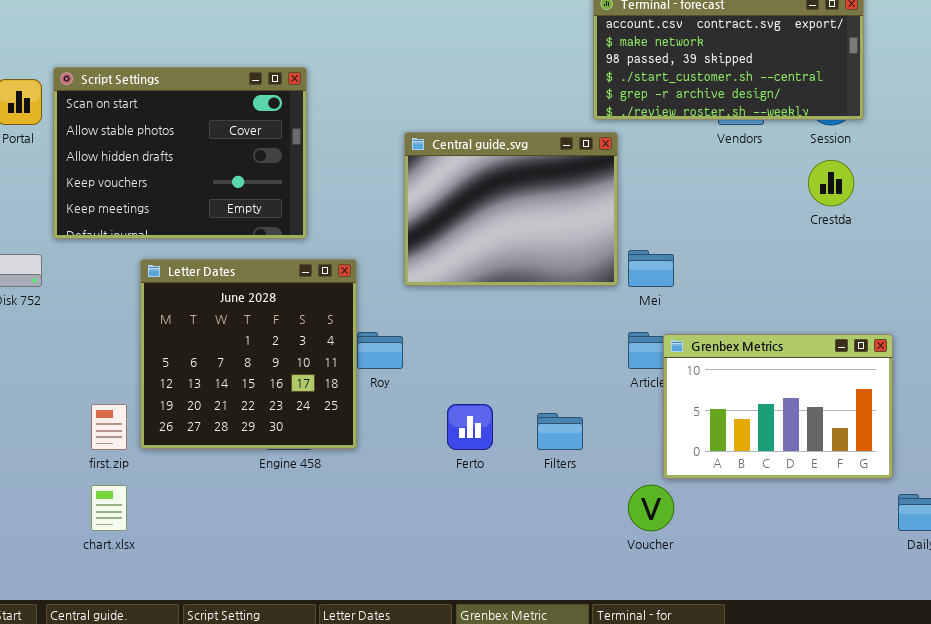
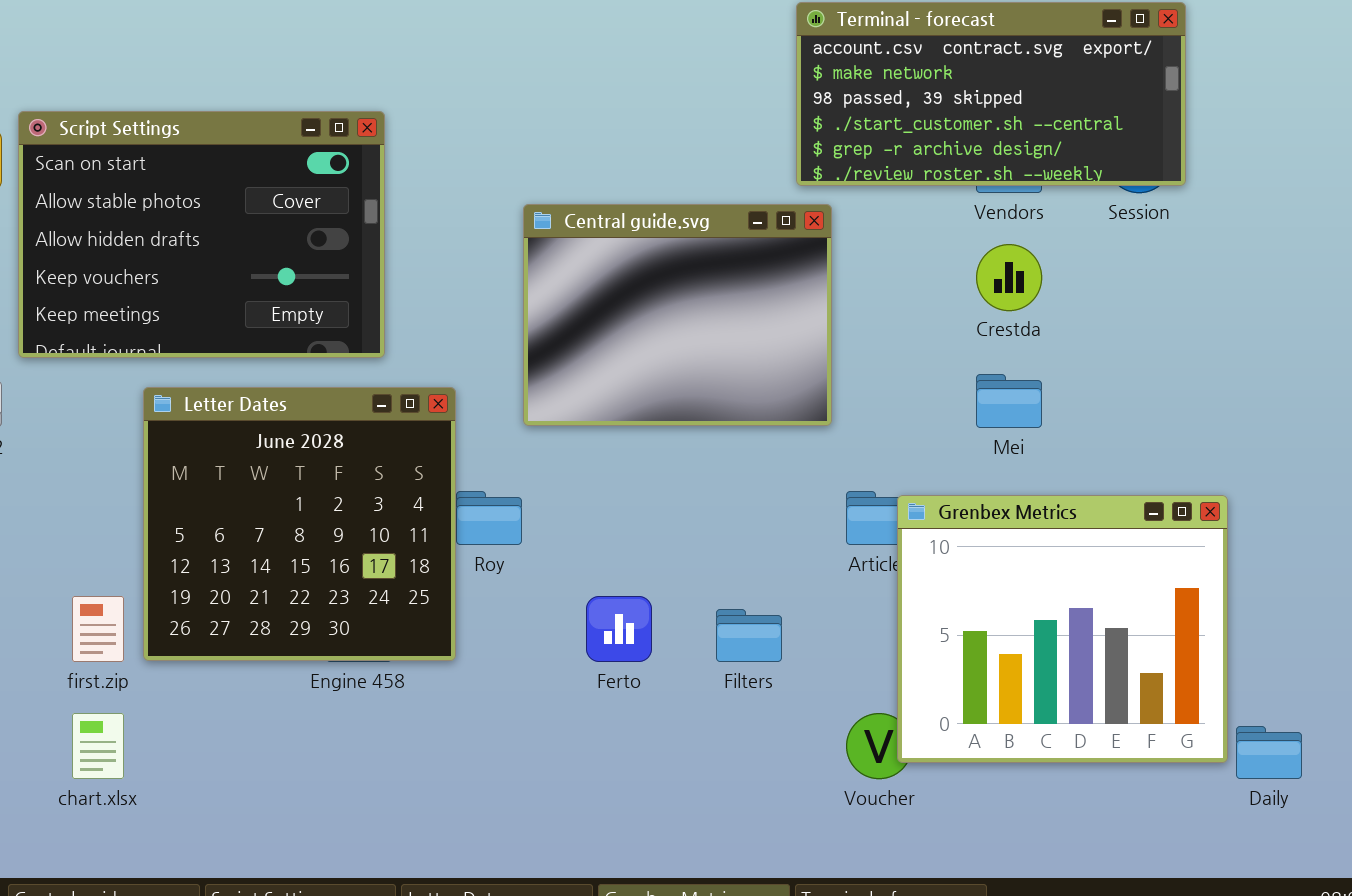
Crestda: [808,160,854,206] -> [976,244,1042,311], moved
Mei: [628,250,674,287] -> [976,374,1042,428], moved
Grenbex Metrics: [663,334,893,479] -> [897,495,1228,763], resized

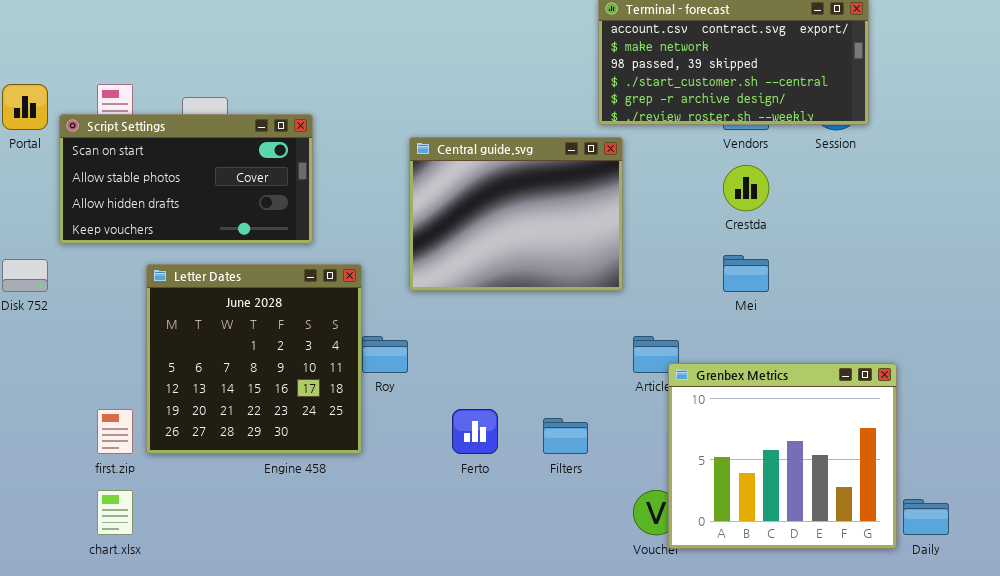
Script Settings: [18,111,385,358] -> [59,114,313,244], resized
Grenbex Metrics: [897,495,1228,763] -> [668,363,897,549], moved

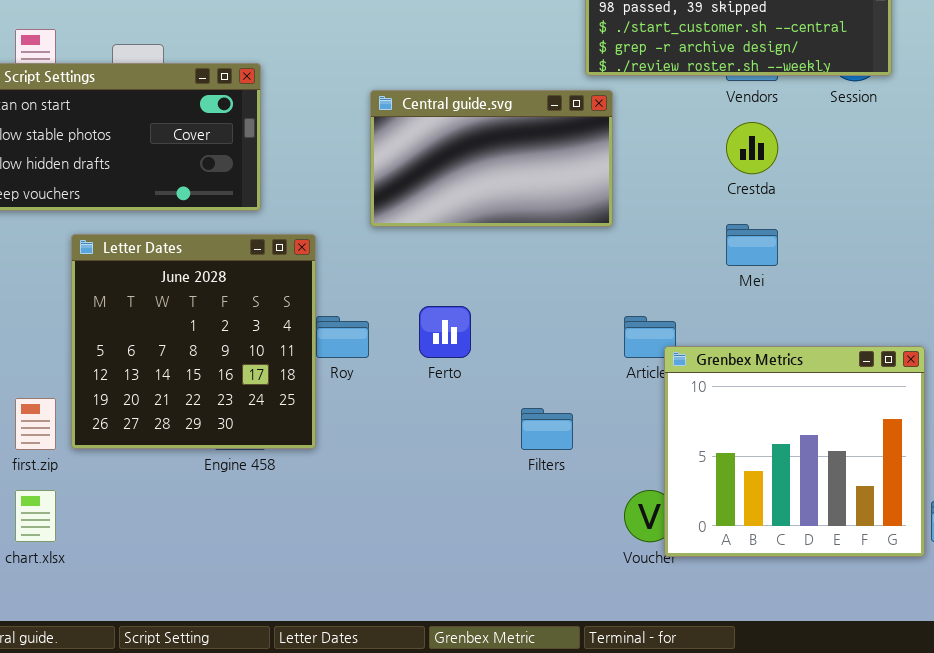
Central guide.svg: [409,137,623,291] -> [370,90,613,227], resized
Ferto: [452,409,498,454] -> [419,306,471,358], moved

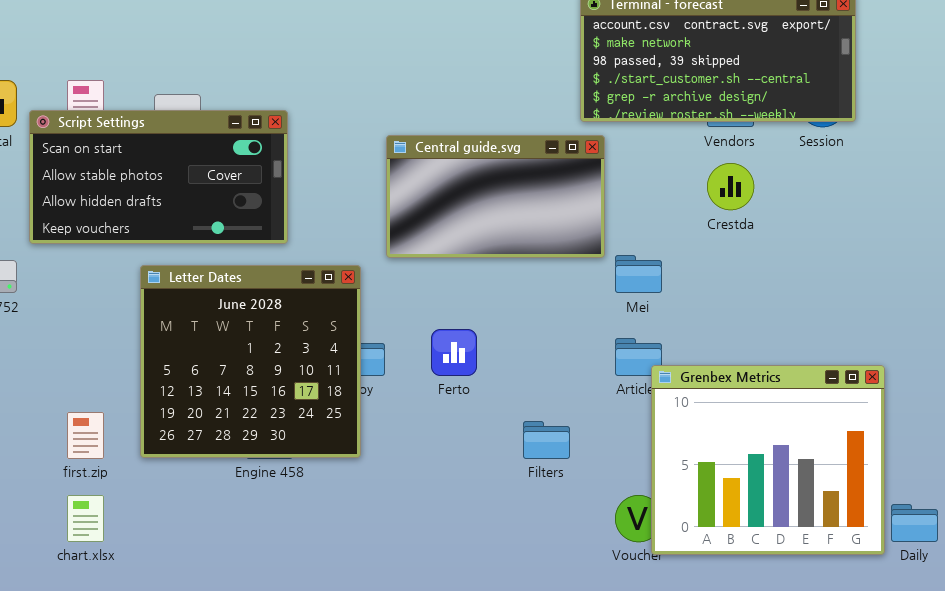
Mei: [726,224,778,266] -> [615,255,662,293], moved
Letter Dates: [71,234,316,449] -> [140,265,361,458], moved

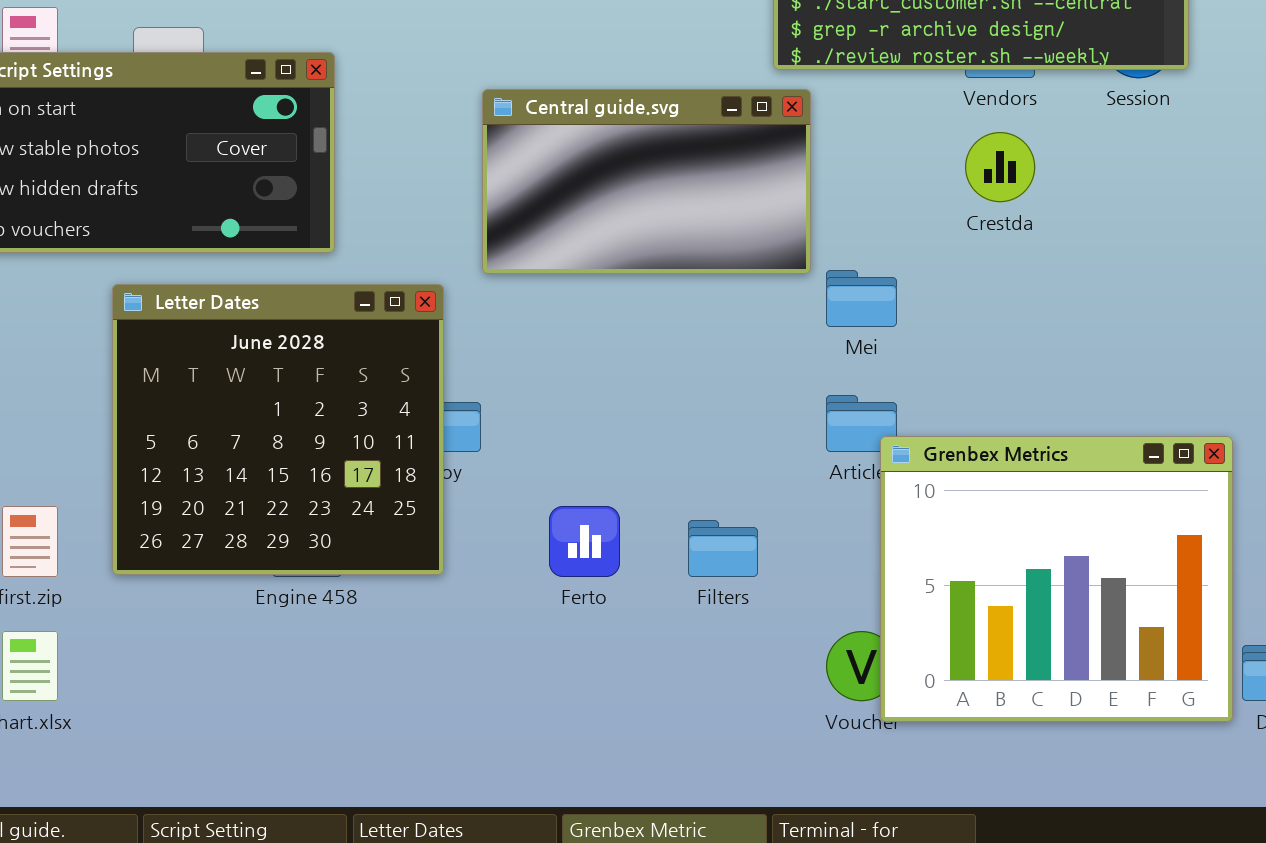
Ferto: [431,329,477,376] -> [549,506,620,577], moved

